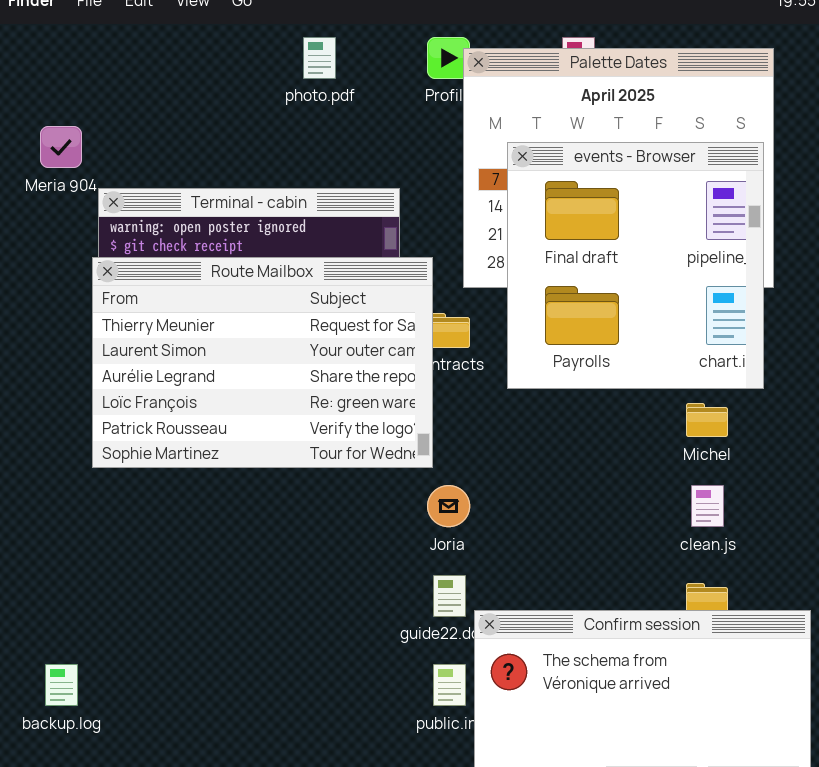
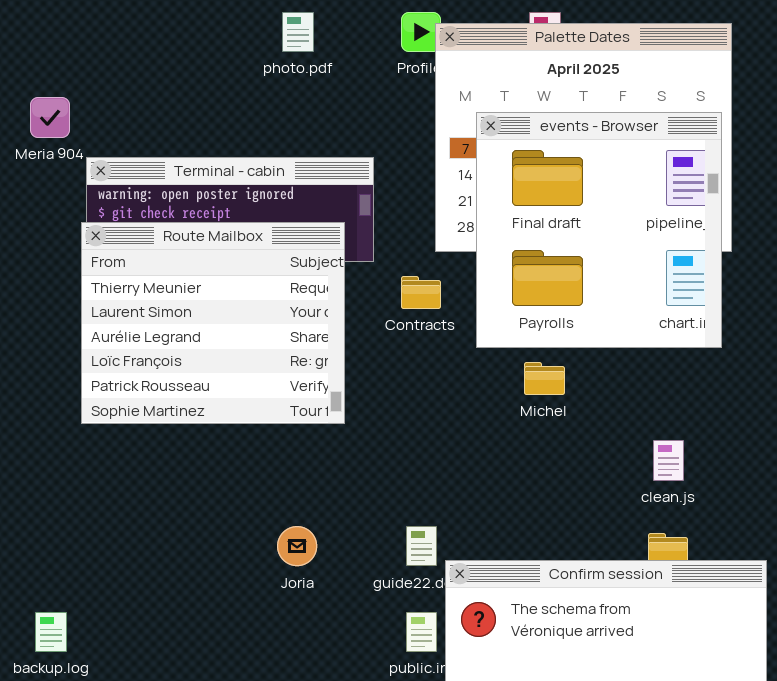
Route Mailbox: [92,257,433,468] -> [81,222,345,424], resized
Michel: [686,403,728,437] -> [524,362,565,395], moved
Joria: [427,485,470,527] -> [277,526,317,566], moved

